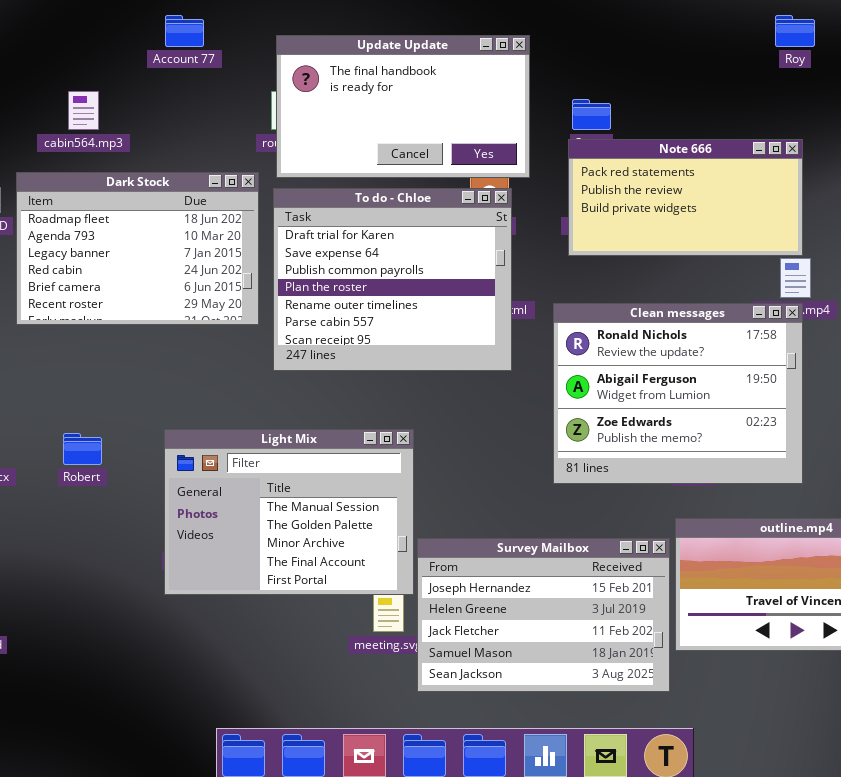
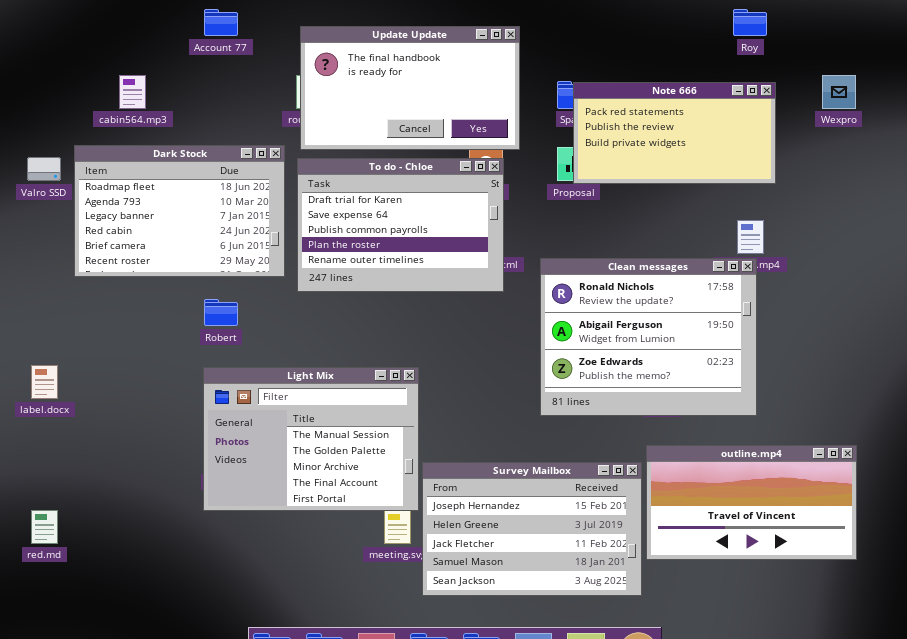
Note 666: [568,139,803,256] -> [573,82,776,184], moved
To do - Chloe: [273,188,512,371] -> [297,158,504,292], resized
Robert: [63,433,102,465] -> [204,299,238,326], moved

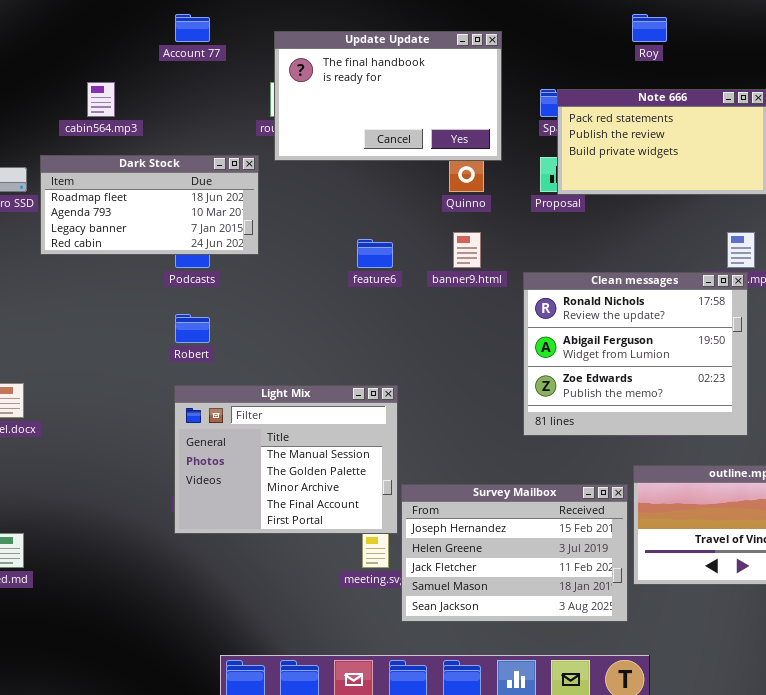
Roy: [733,9,767,36] -> [632,14,667,42], moved
Dark Stock: [74,145,285,277] -> [40,155,259,255], resized
To do - Chloe: [297,158,504,292] -> none, closed

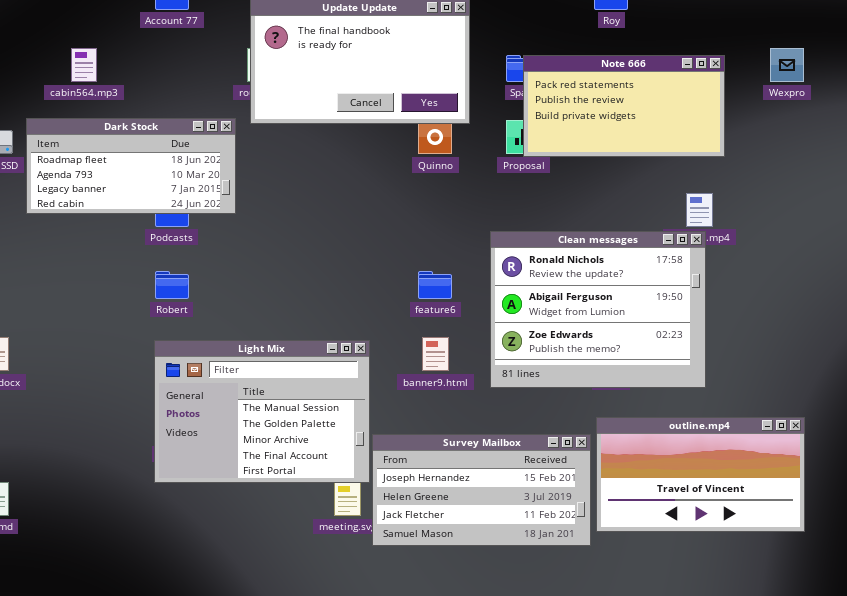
banner9.html: [453,232,481,268] -> [422,337,449,371], moved
feature6: [357,239,393,268] -> [418,271,452,299], moved
Survey Mailbox: [401,484,628,622] -> [372,434,591,546], resized

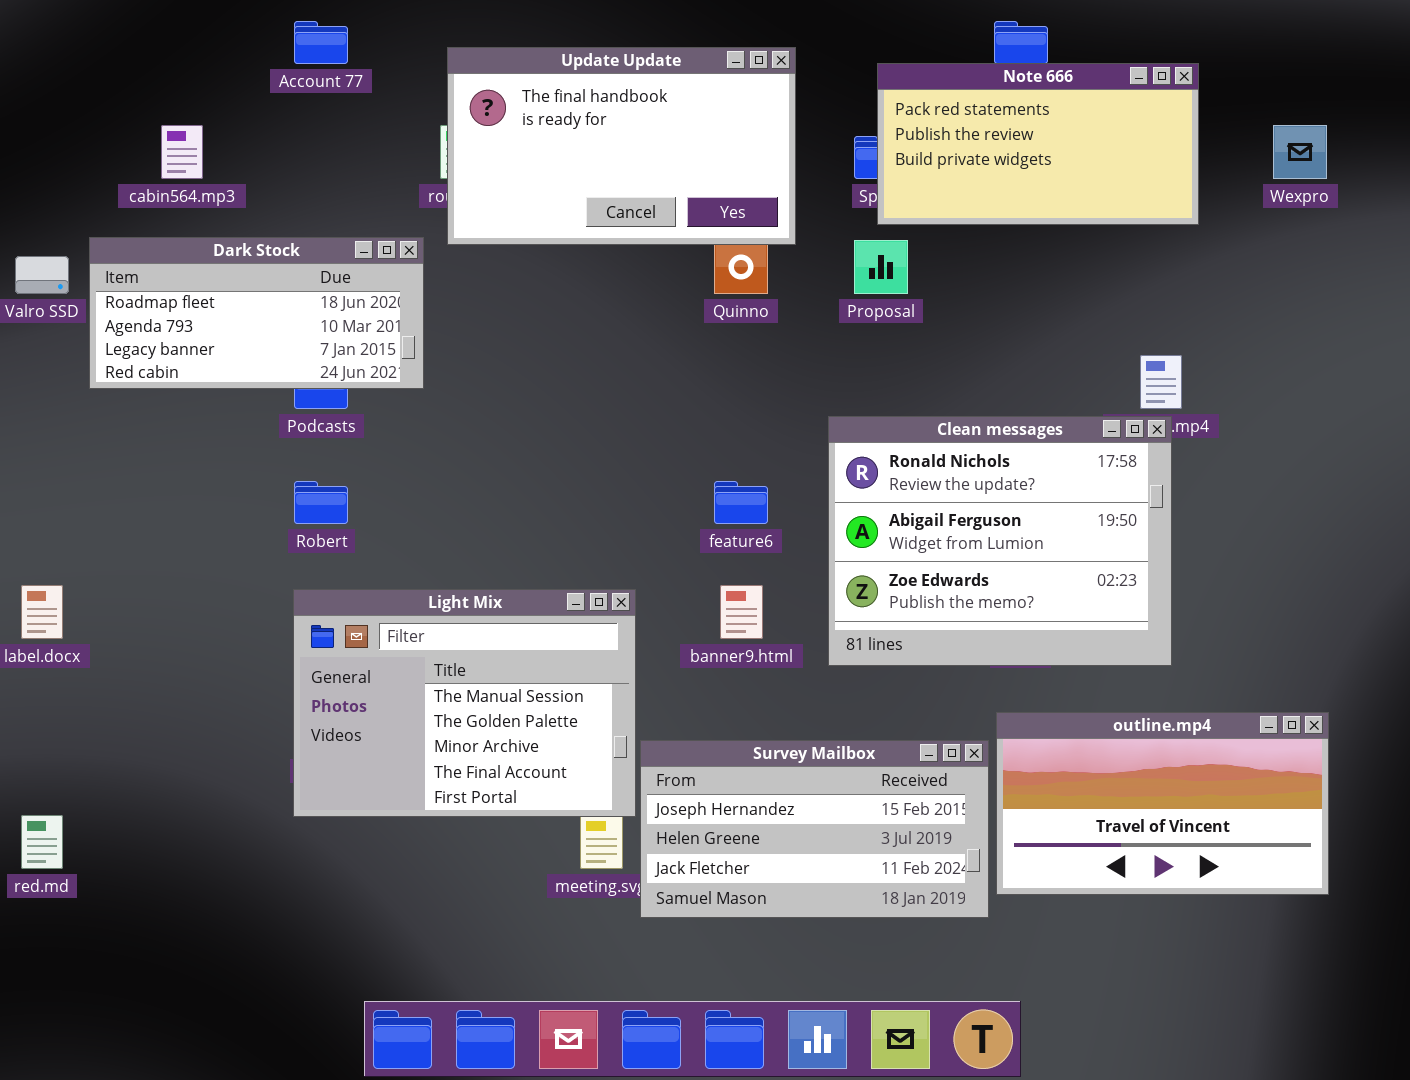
Note 666: [523,55,725,157] -> [877,63,1199,225], moved

